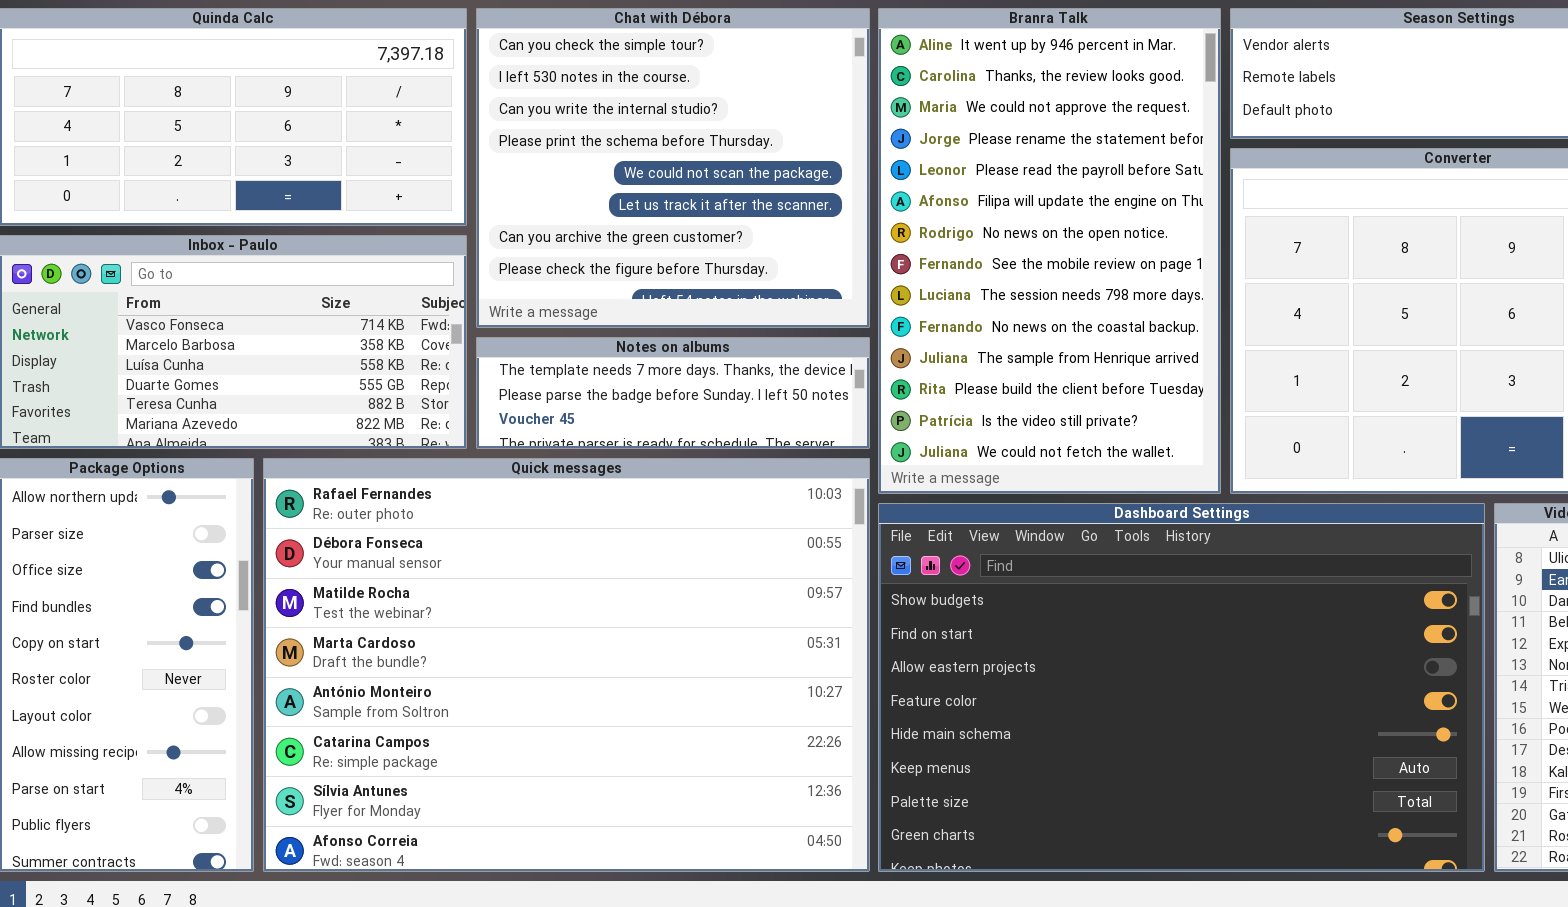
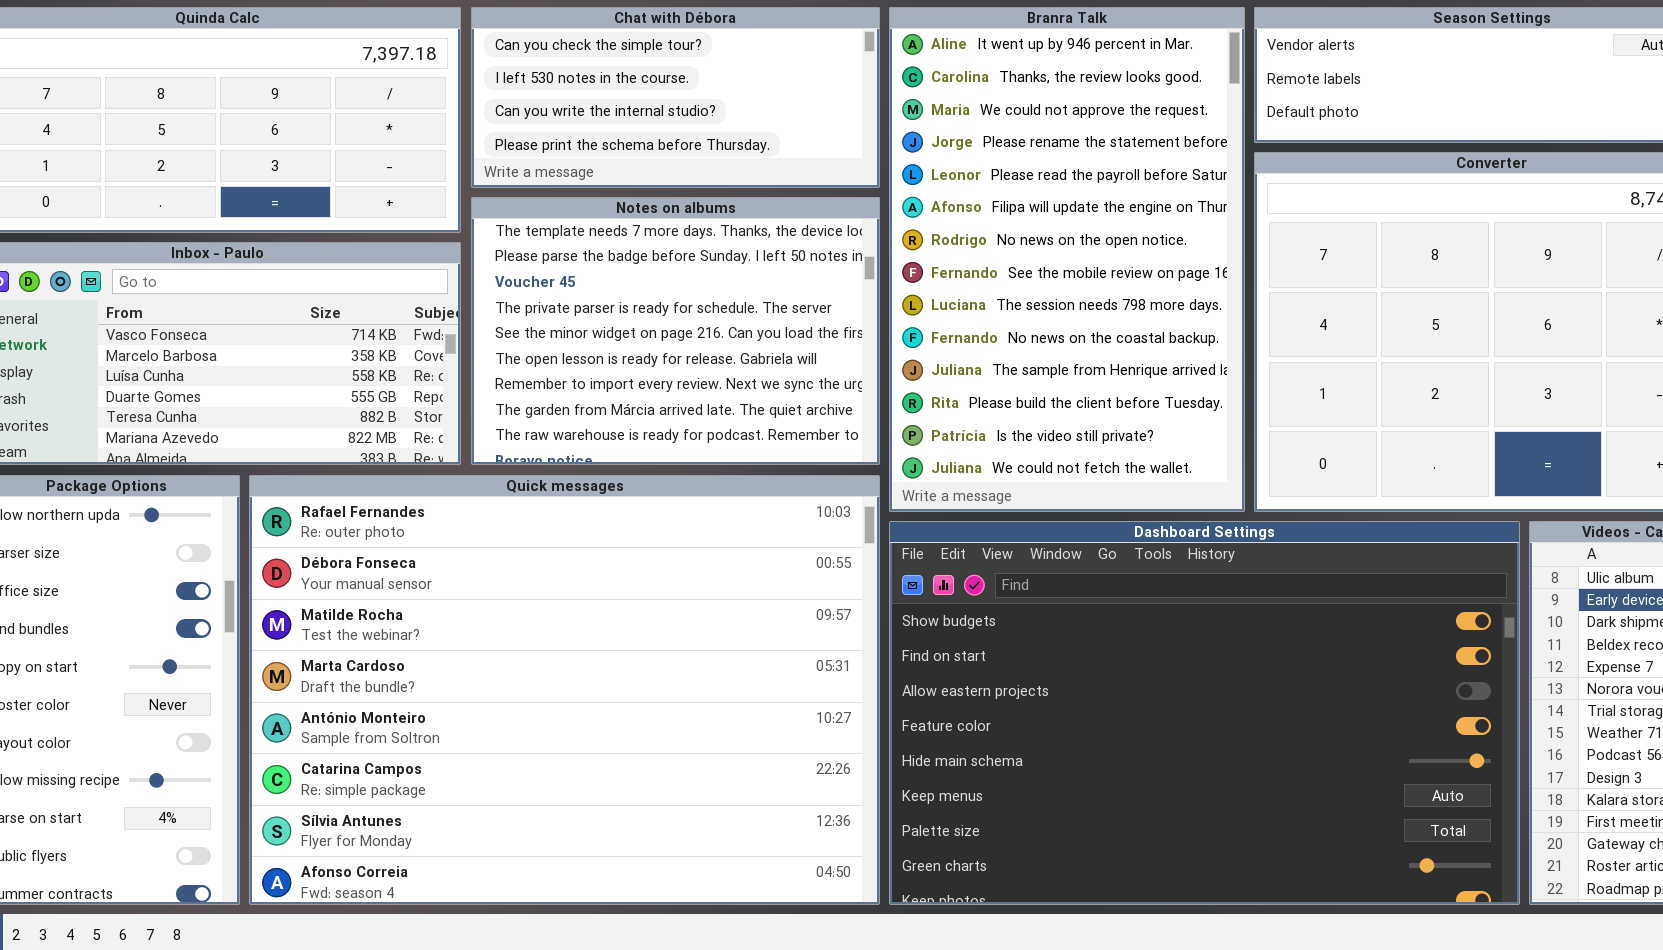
Chat with Débora: [476,8,870,328] -> [471,7,880,188], resized
Notes on albums: [476,337,870,449] -> [471,197,880,465], resized

